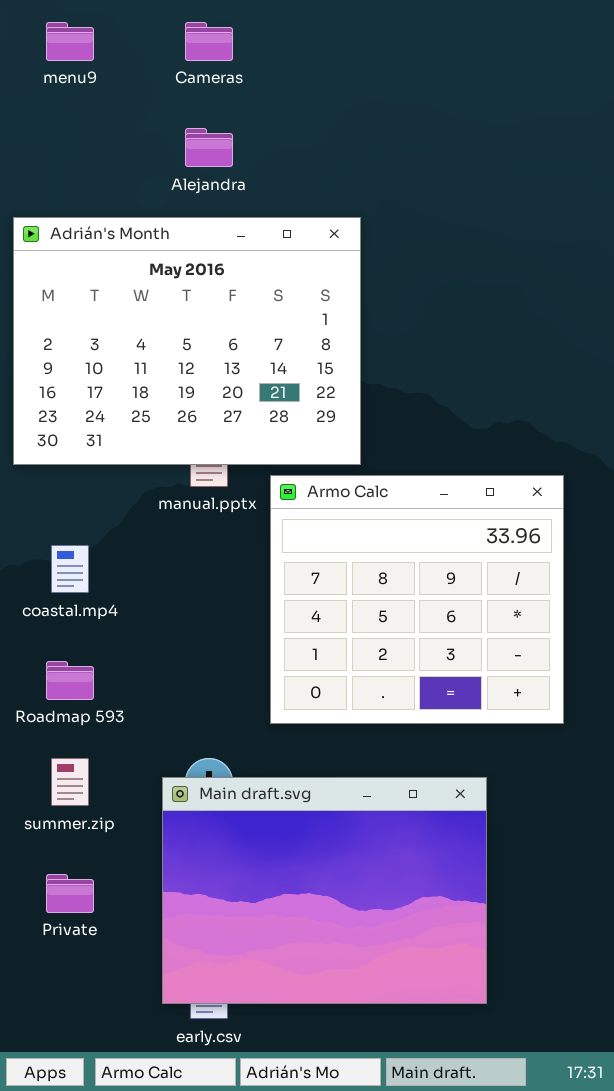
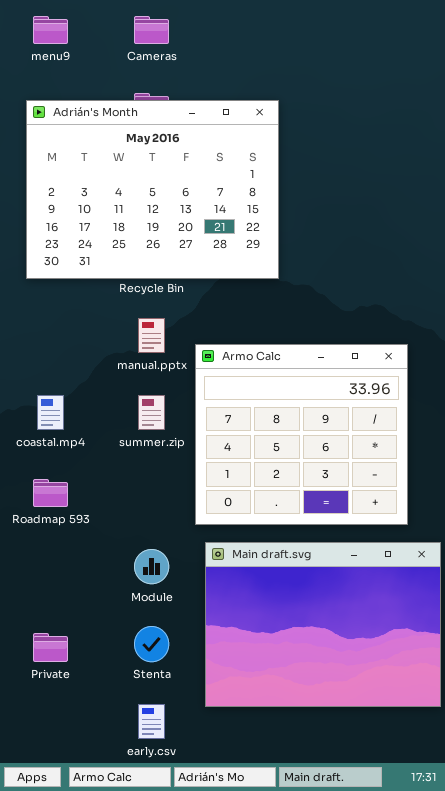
Adrián's Month: [13,217,361,465] -> [26,100,279,279], moved
summer.zip: [51,758,89,806] -> [138,395,165,430], moved
Main draft.svg: [162,777,487,1004] -> [205,542,441,707], moved

